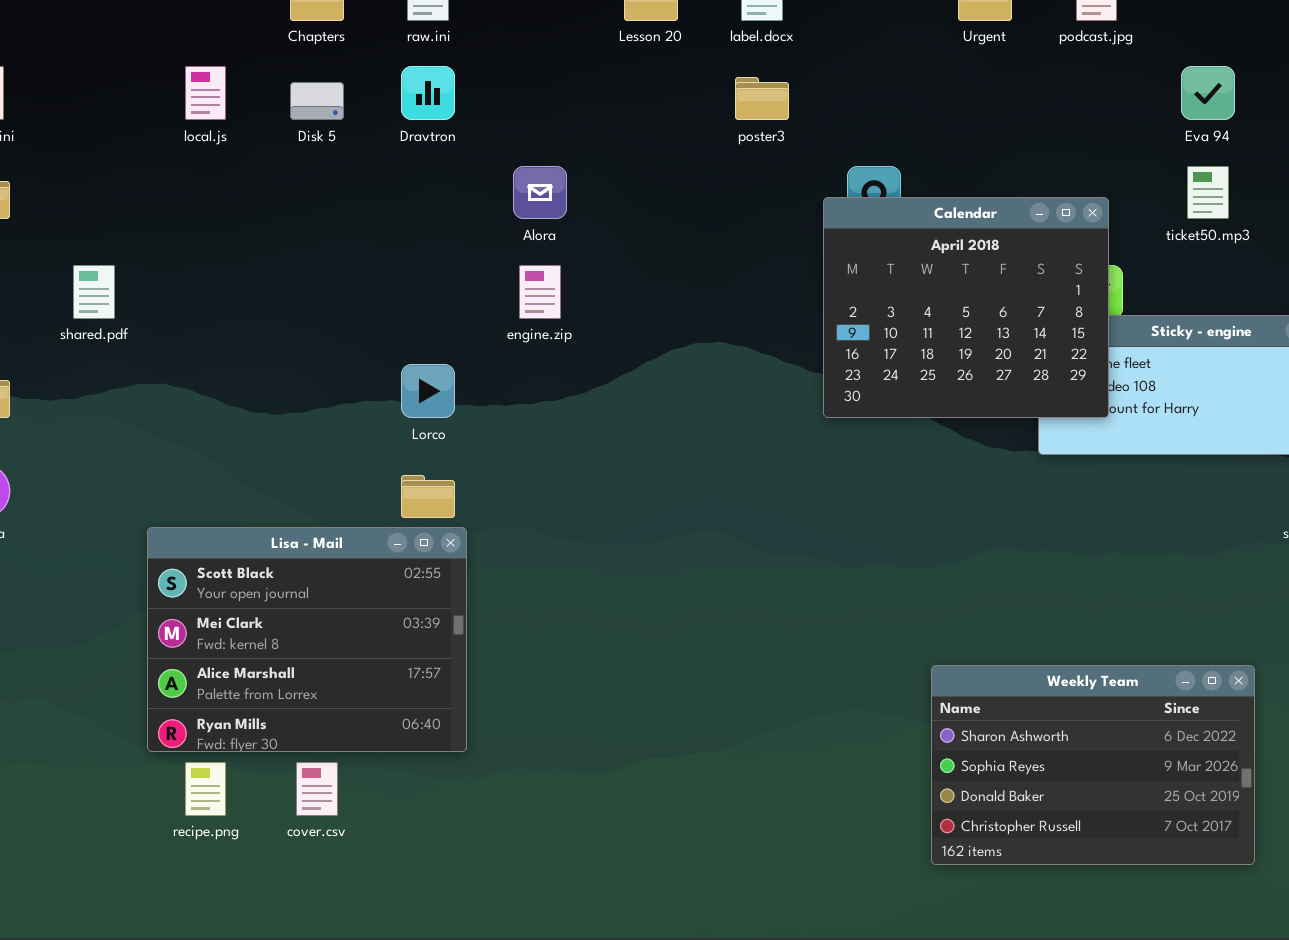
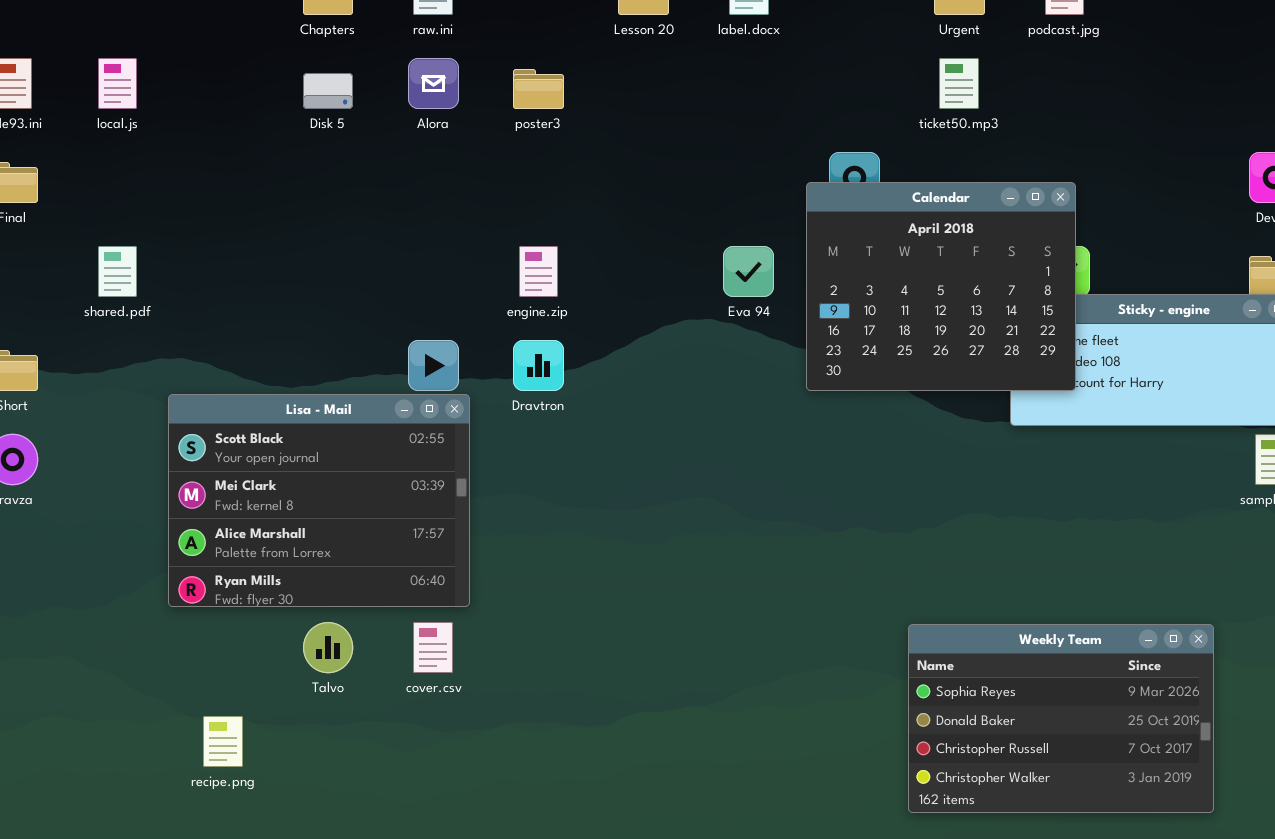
local.js: [185,66,226,120] -> [98,58,137,109], moved
Dravtron: [401,66,455,120] -> [513,340,564,391], moved
Eva 94: [1181,66,1235,120] -> [723,246,774,297], moved
poster3: [735,77,789,120] -> [513,69,564,109], moved
Alora: [513,166,567,219] -> [408,58,459,109], moved
ticket50.mp3: [1187,166,1229,219] -> [939,58,979,109], moved
Lisa - Mail: [147,527,467,752] -> [168,394,470,607], moved
Weekly Team: [931,665,1255,865] -> [908,624,1214,813], scrolled down 1 row
cover.csv: [296,762,338,816] -> [413,622,453,673], moved

